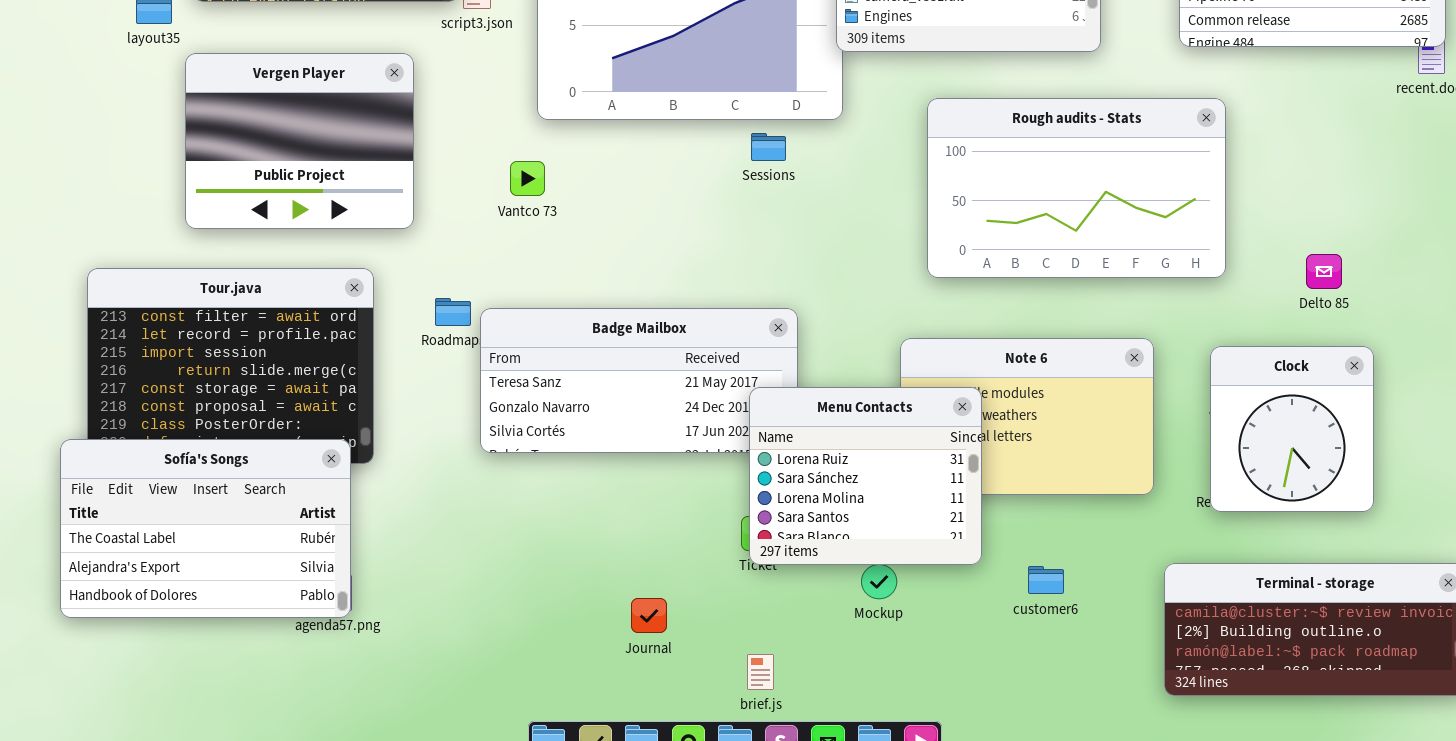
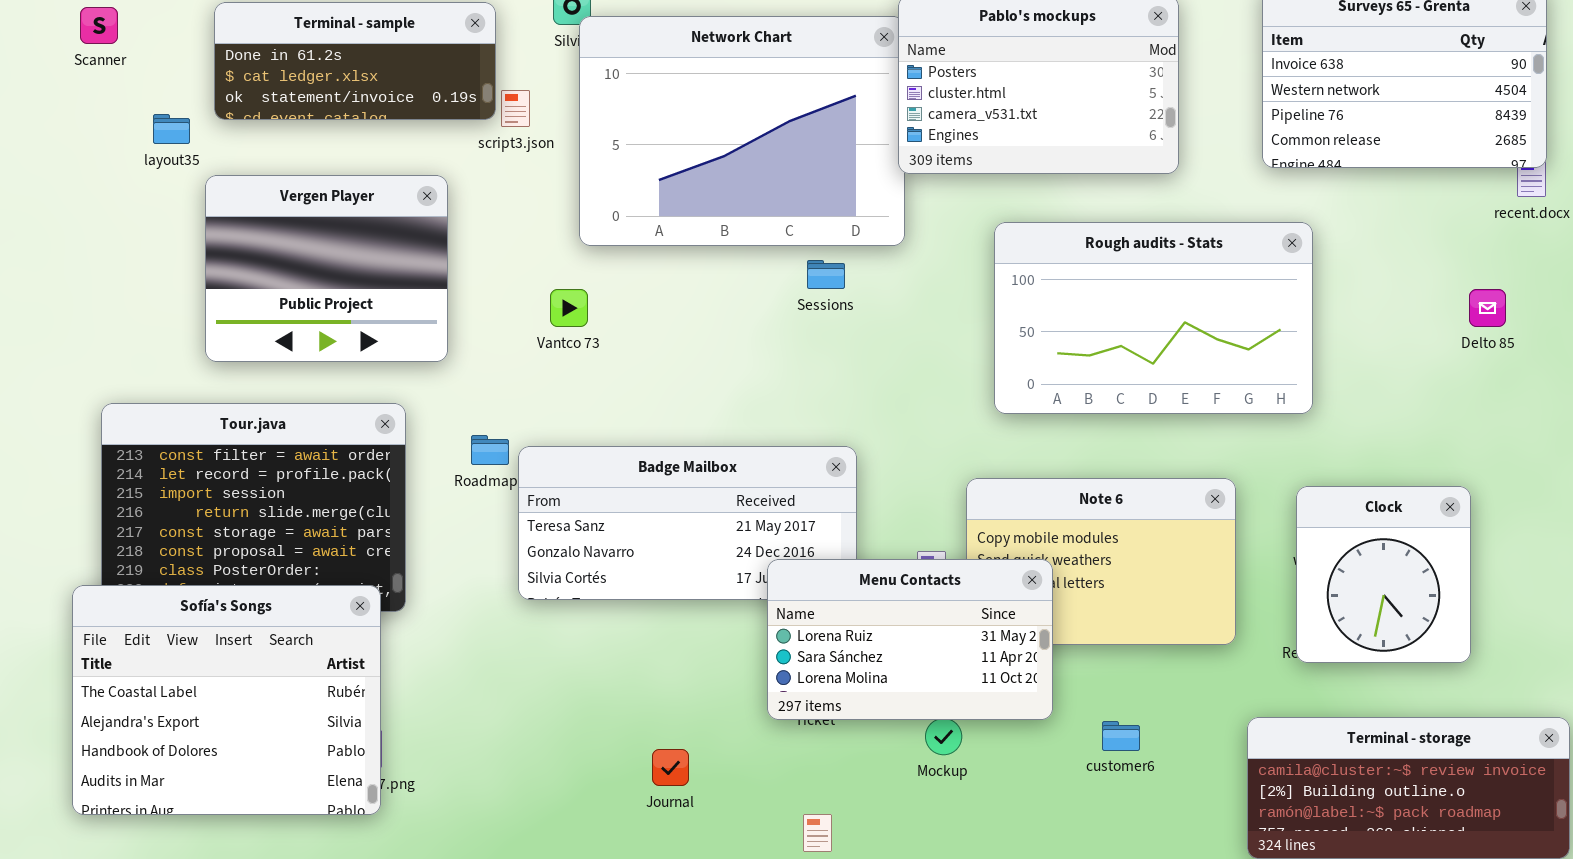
Delto 85: [1306,254,1342,289] -> [1469,289,1506,327], moved
Menu Contacts: [749,387,982,565] -> [767,559,1053,720], resized
Sofía's Songs: [60,439,351,618] -> [72,585,381,815], resized
Journal: [631,598,667,633] -> [652,749,689,786], moved

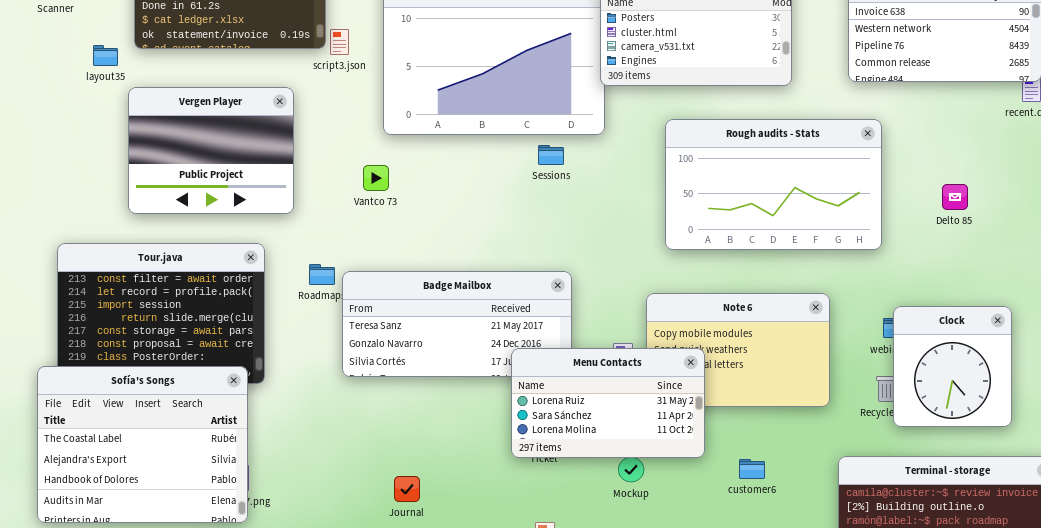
Delto 85: [1469,289,1506,327] -> [942,184,968,210], moved
Clock: [1296,486,1471,663] -> [893,306,1012,427], moved
Journal: [652,749,689,786] -> [394,476,420,502], moved

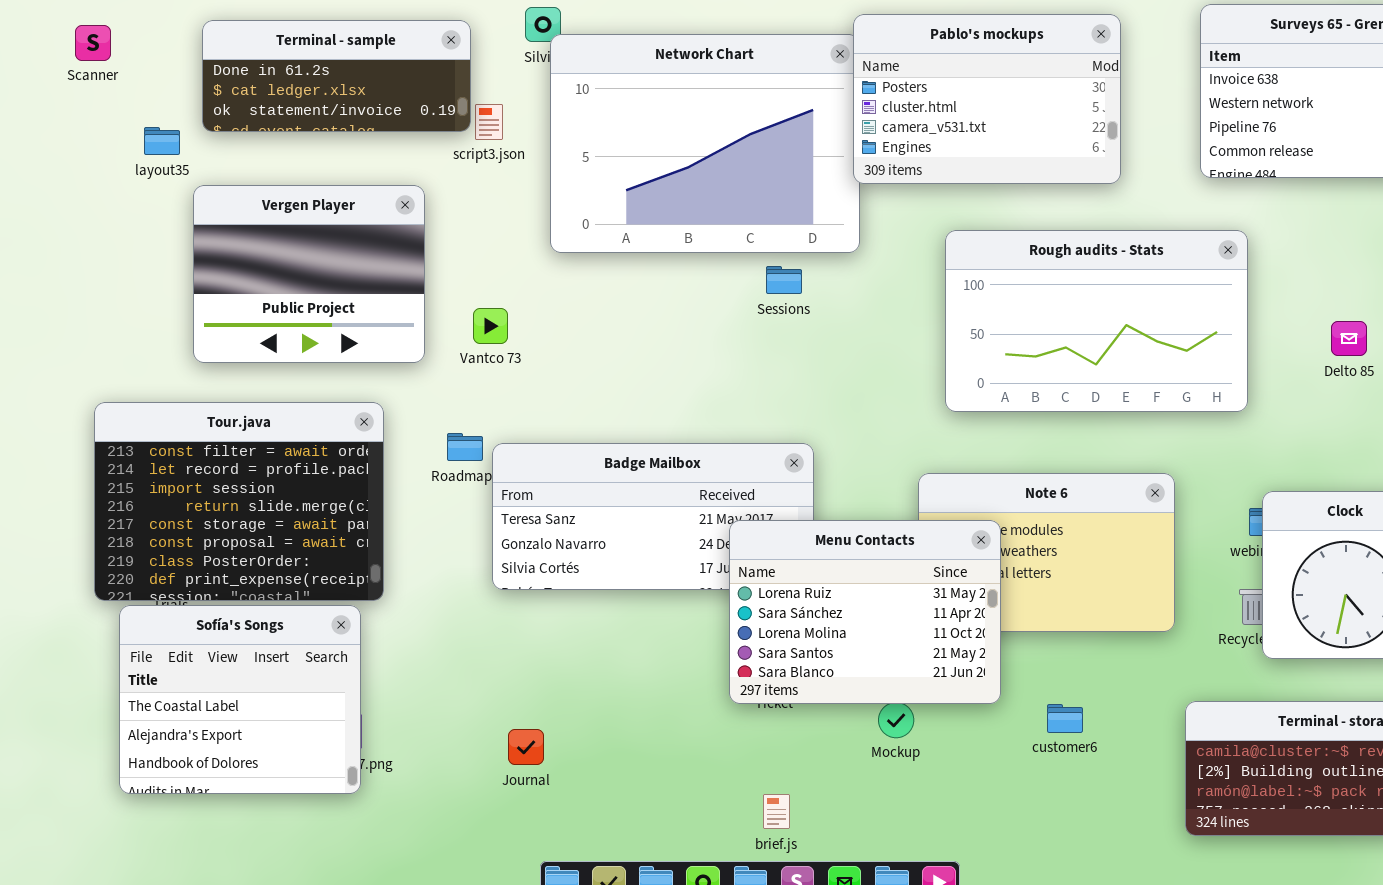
Vantco 73: [363,165,389,191] -> [473,308,508,344], moved
Menu Contacts: [511,348,705,458] -> [729,520,1001,704], resized
Sofía's Songs: [37,366,248,523] -> [119,605,361,794], resized
Journal: [394,476,420,502] -> [508,729,544,765], moved

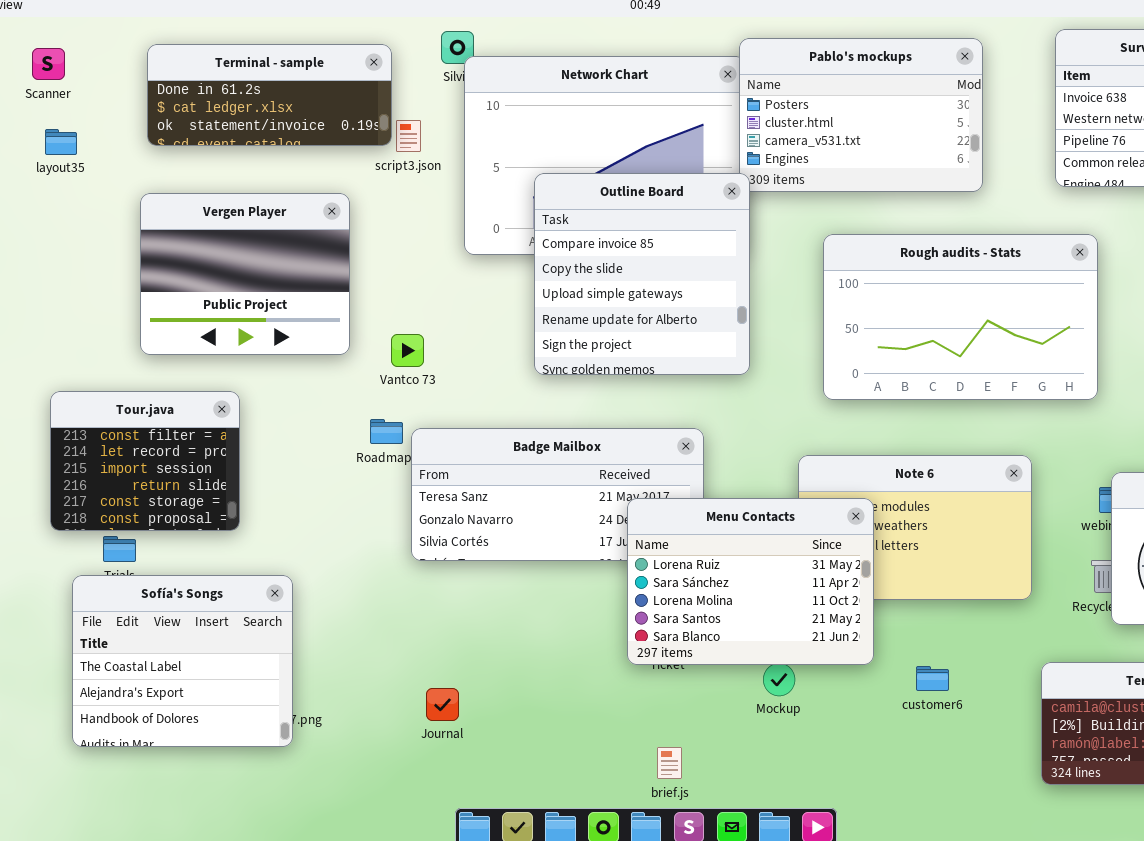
layout35: [144,127,180,155] -> [45,129,77,155], moved
Outline Board: none -> [534,173,750,375], opened
Vantco 73: [473,308,508,344] -> [391,334,424,367], moved
Tour.java: [94,402,384,601] -> [50,391,240,531], resized

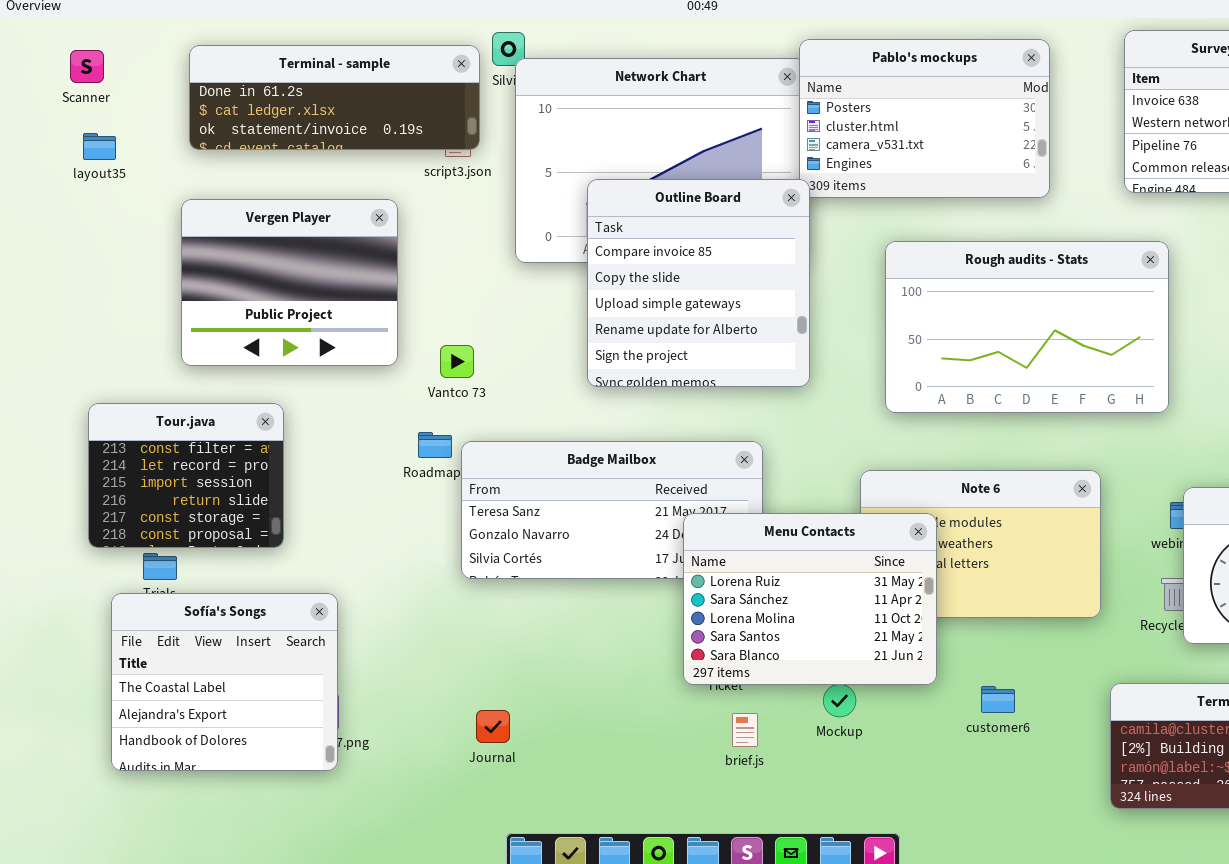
Terminal - sample: [147,44,392,146] -> [189,45,480,150], resized
brief.js: [657,747,682,779] -> [732,713,758,747], moved

